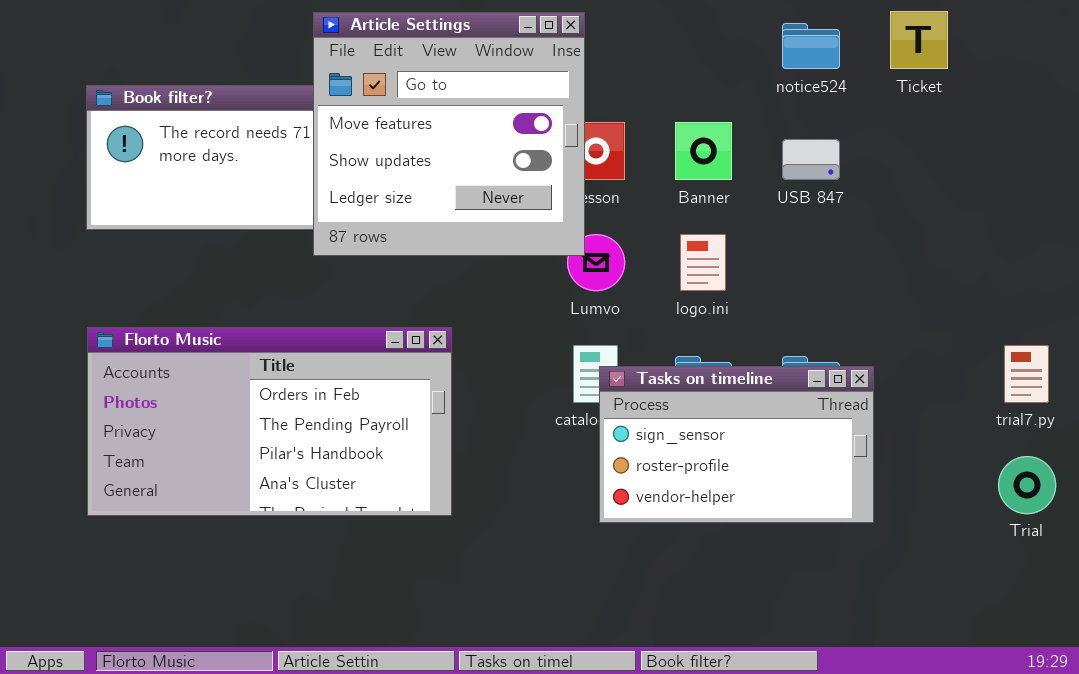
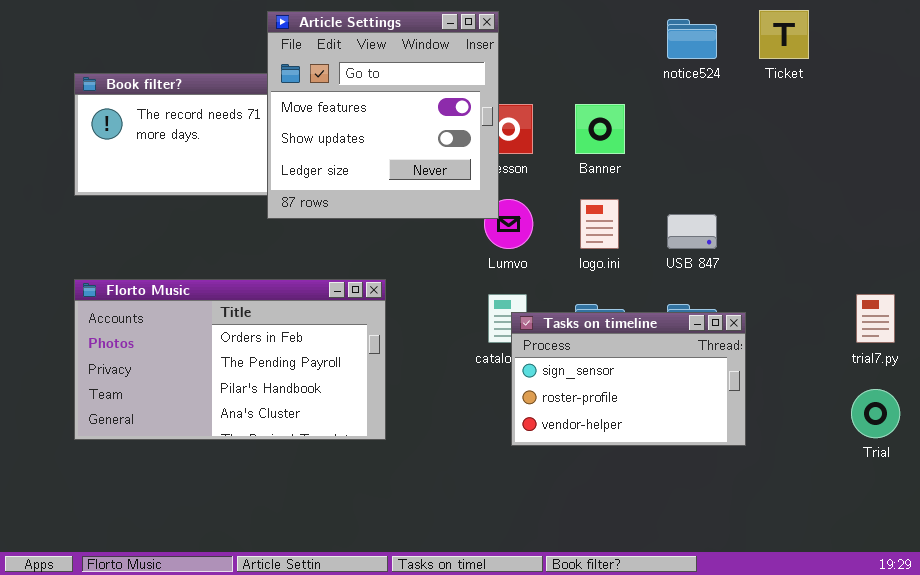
USB 847: [782,139,840,180] -> [667,214,717,249], moved

